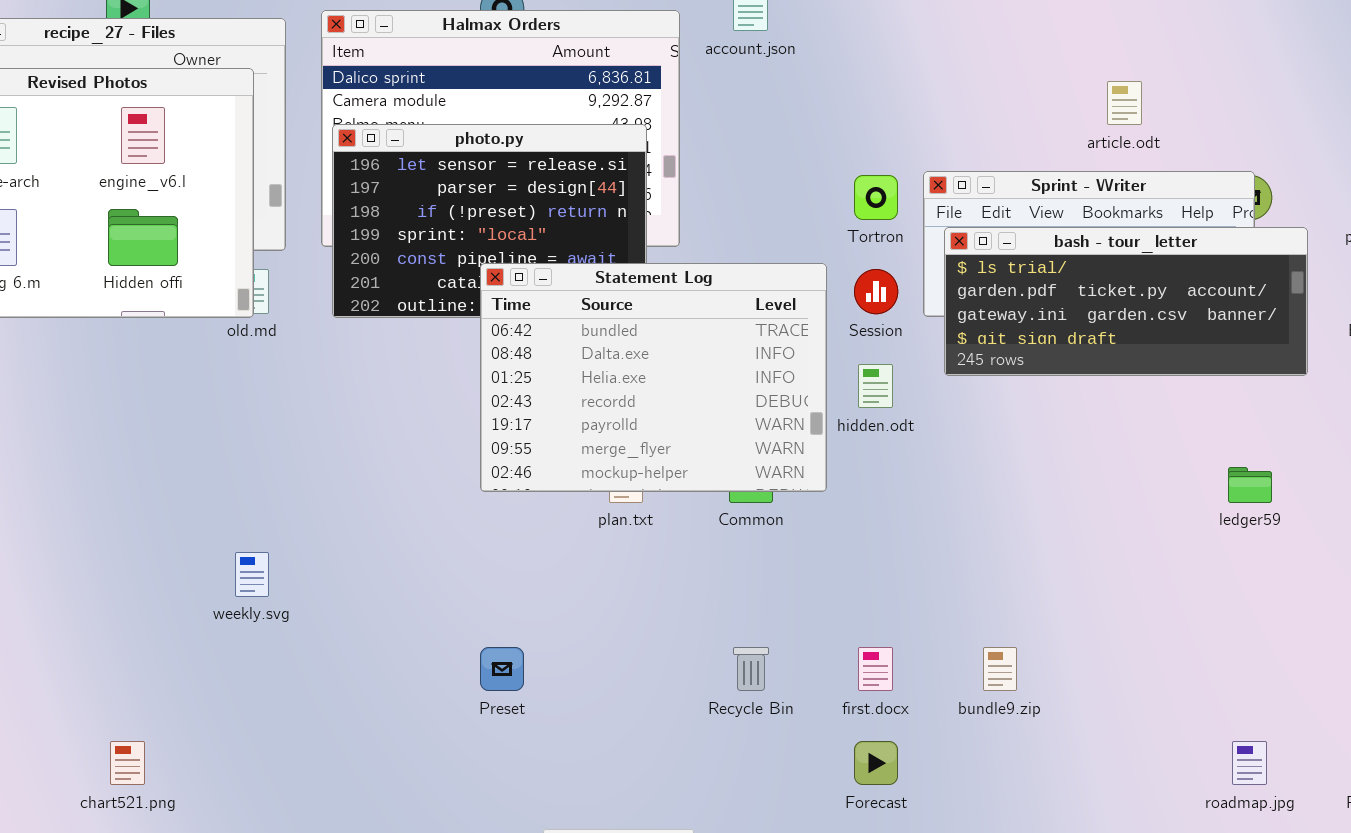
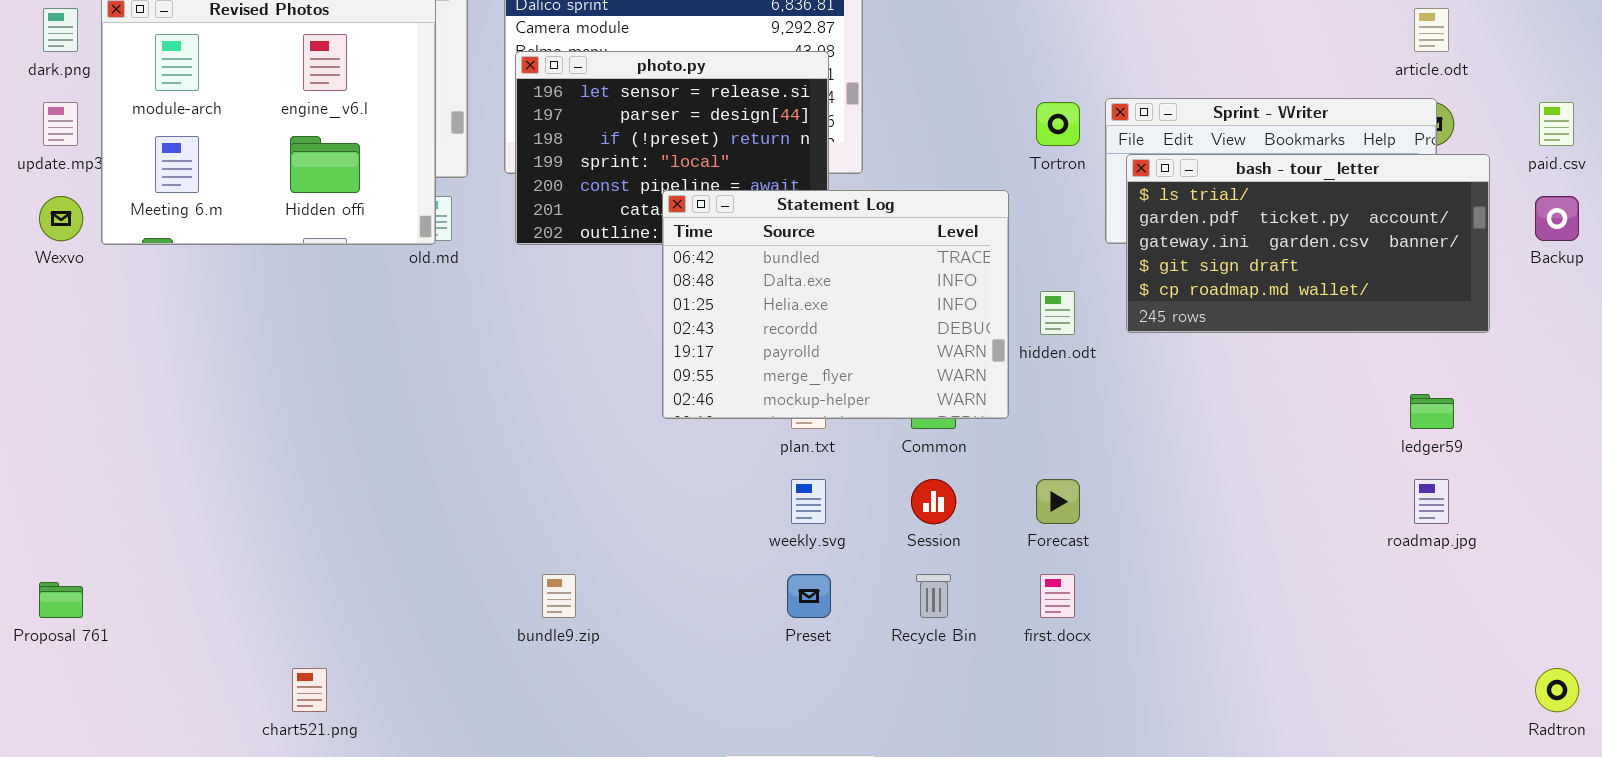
article.odt: [1107,81,1142,125] -> [1414,8,1449,52], moved
bash - tour_letter: [944,227,1308,376] -> [1126,154,1490,333], resized
Session: [854,269,898,314] -> [911,479,956,524], moved
weekly.svg: [235,552,269,597] -> [791,479,826,524], moved
Preset: [480,647,524,691] -> [787,574,831,618], moved
bundle9.zip: [983,647,1017,691] -> [542,574,576,618], moved
Forecast: [854,741,898,785] -> [1036,479,1080,524], moved
roadmap.jpg: [1232,741,1267,785] -> [1414,479,1449,524], moved

